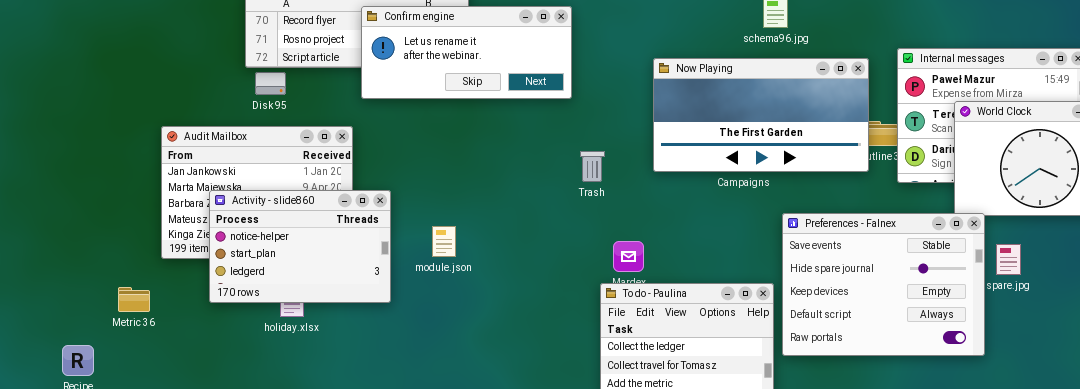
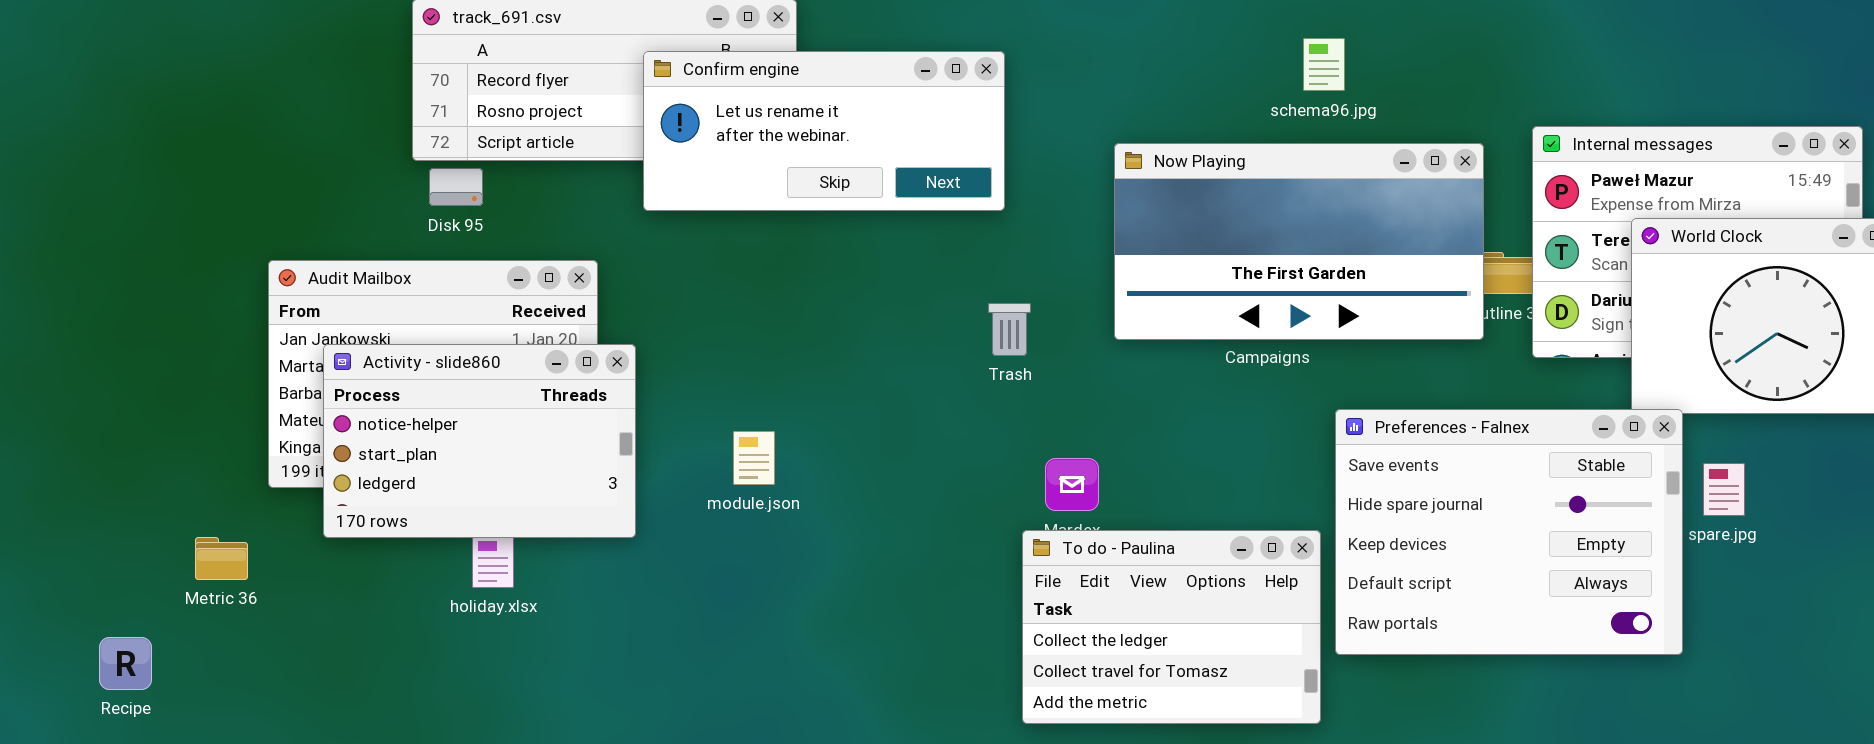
Confirm engine: [361,6,572,99] -> [643,51,1005,211], moved
Activity - slide860: [209,190,391,303] -> [323,344,636,538], moved

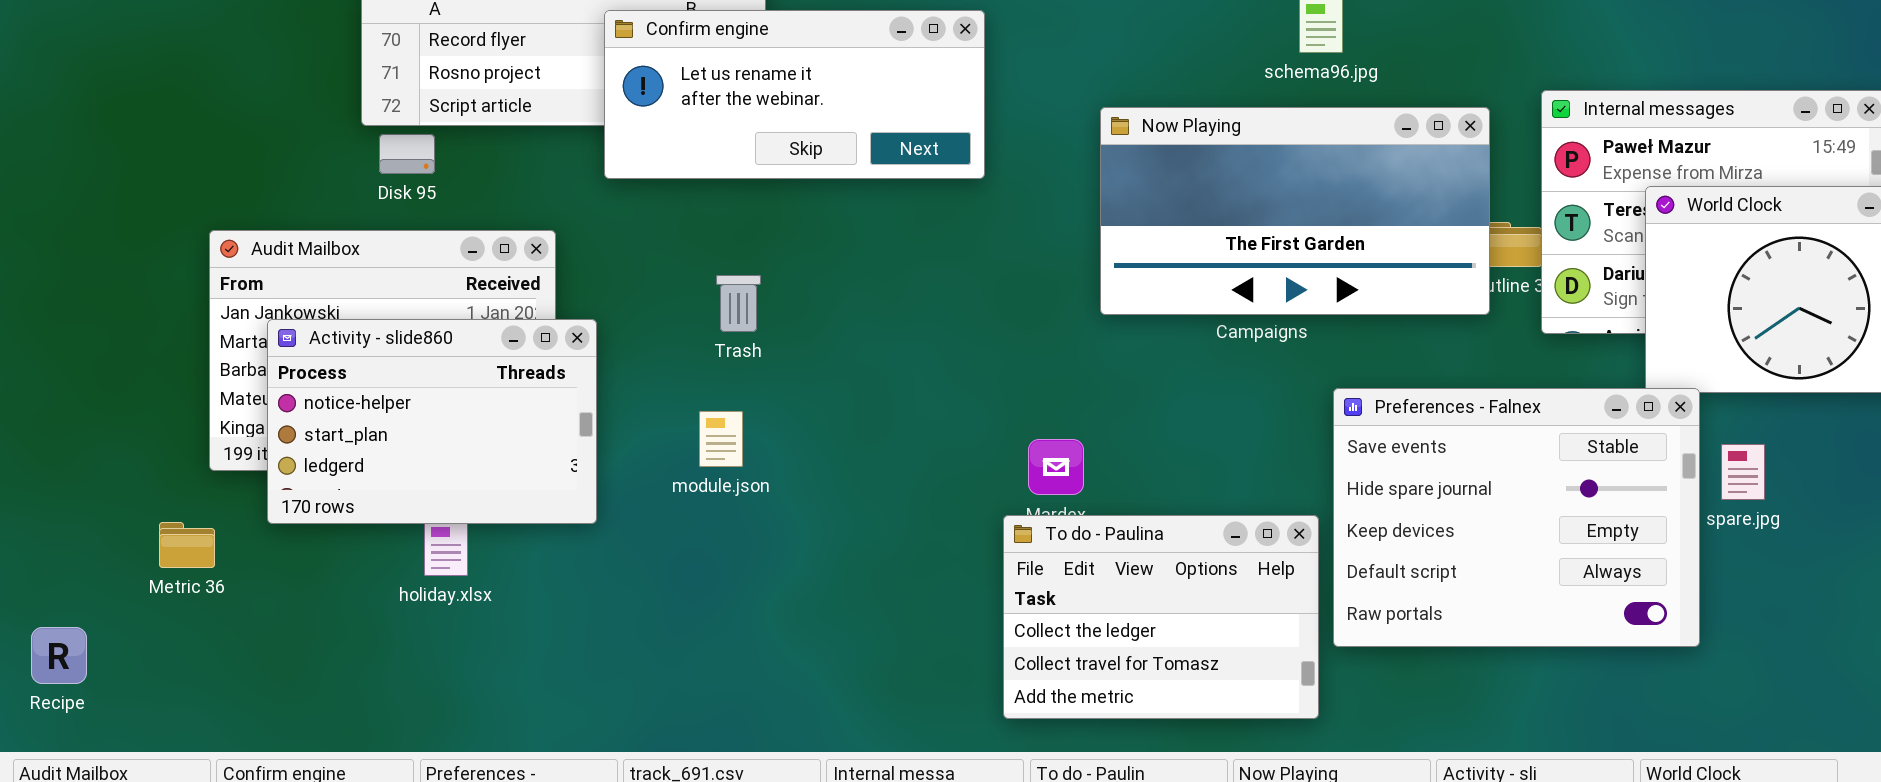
Trash: [988,303,1031,356] -> [716,275,761,332], moved
Metric 36: [195,537,248,580] -> [159,522,215,568], moved

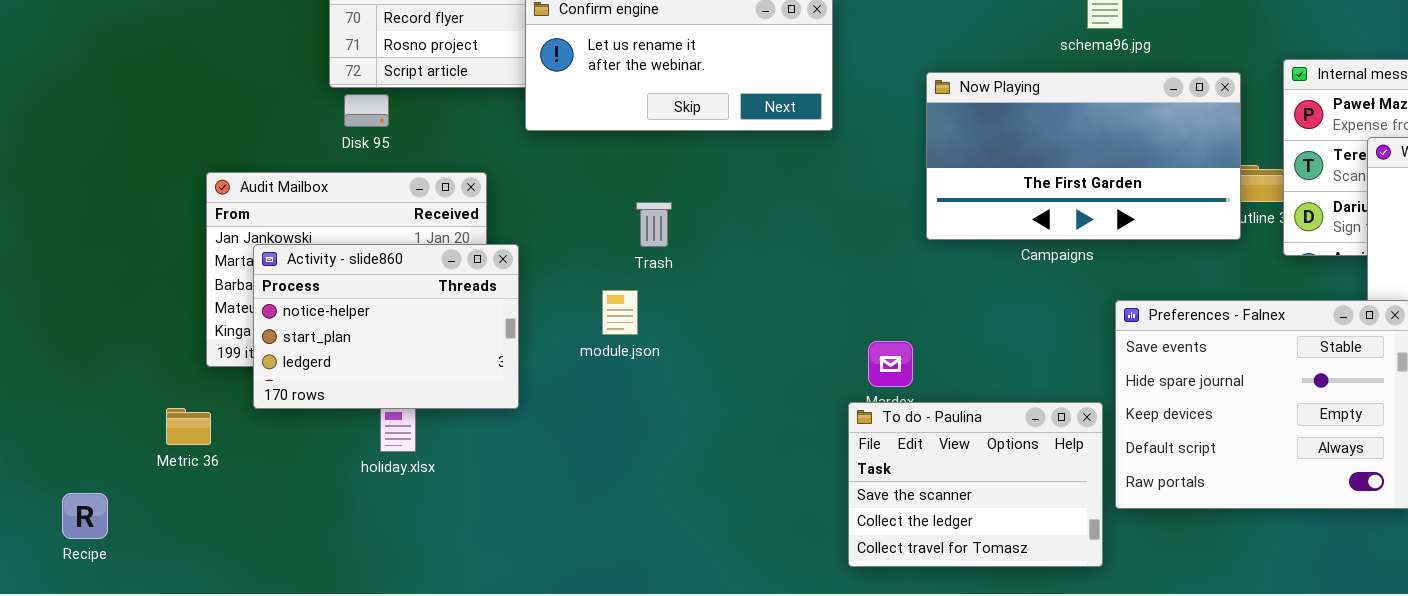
Trash: [716,275,761,332] -> [636,202,672,247], moved
module.json: [699,411,743,467] -> [602,290,638,335], moved
To do - Paulina: [1003,515,1319,719] -> [848,402,1103,567], scrolled up 1 row

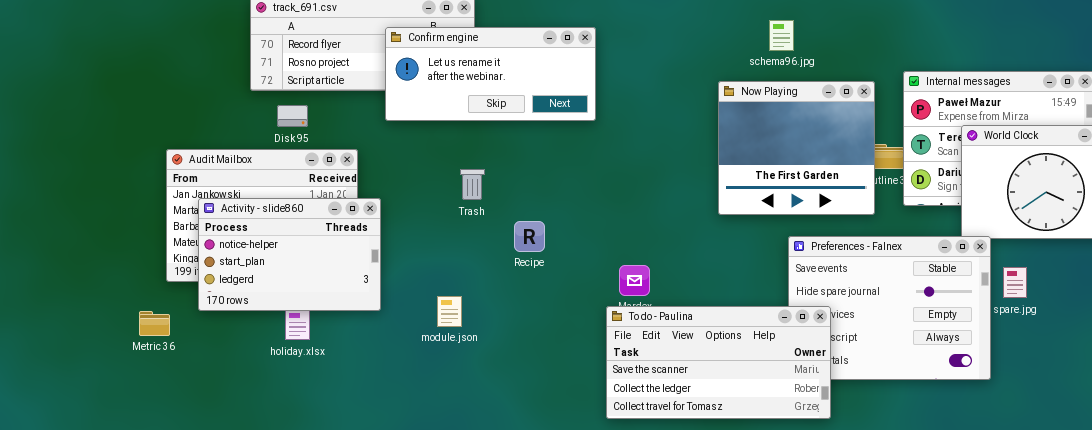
Now Playing: [926,72,1241,240] -> [718,81,875,215], resized
Disk 95: [344,94,389,127] -> [277,105,308,127], moved
module.json: [602,290,638,335] -> [437,296,462,327], moved
To do - Paulina: [848,402,1103,567] -> [606,306,831,419], resized
Recipe: [62,493,108,539] -> [514,221,545,252], moved

